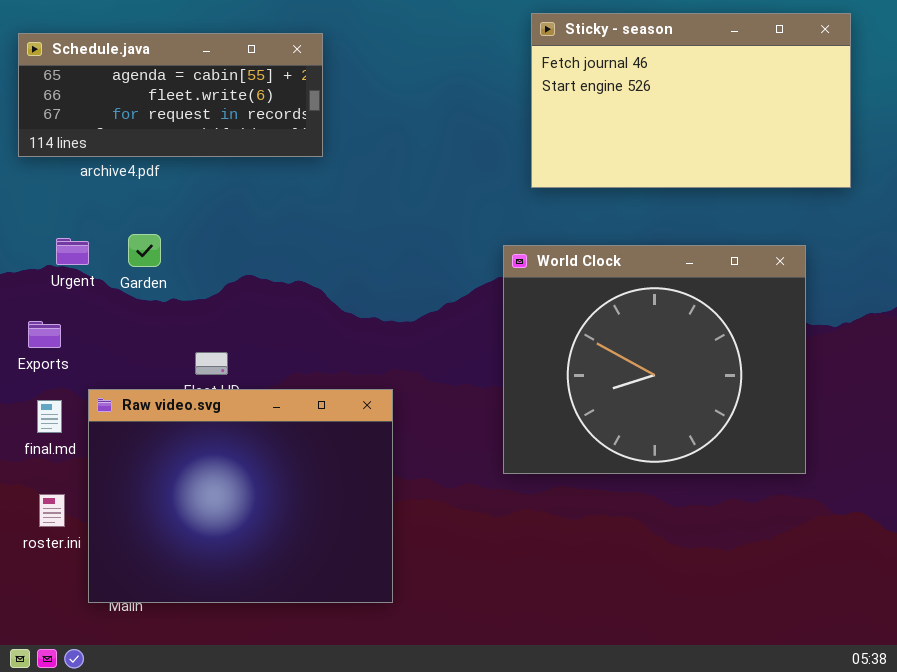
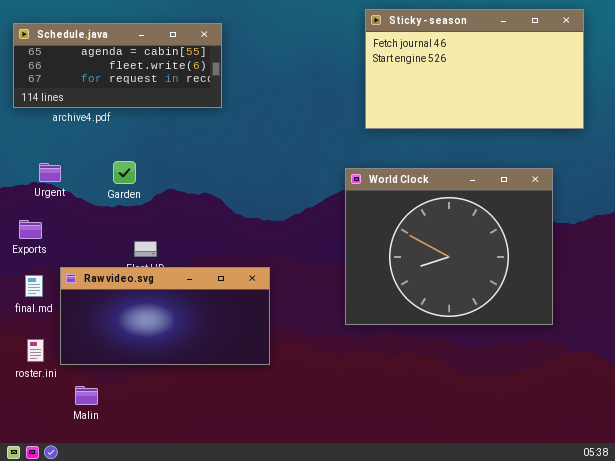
Garden: [128,234,161,267] -> [113,161,136,184], moved
Raw video.svg: [88,389,393,603] -> [60,267,270,365], resized

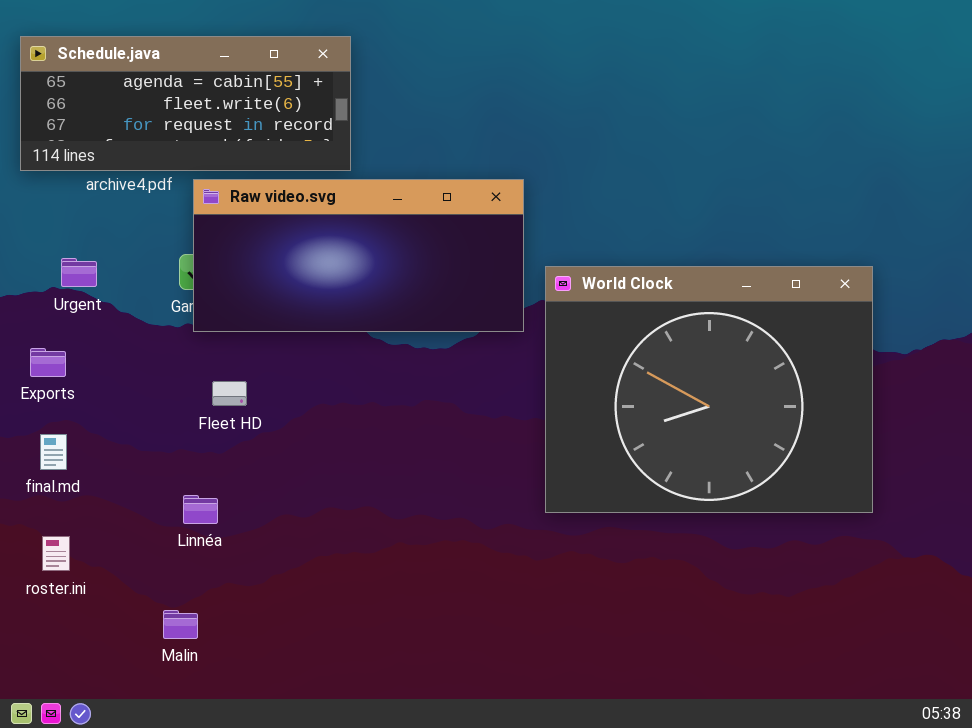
Sticky - season: [365,9,584,129] -> none, closed
Raw video.svg: [60,267,270,365] -> [193,179,524,332], moved
Malin: [75,386,98,405] -> [163,610,198,639], moved

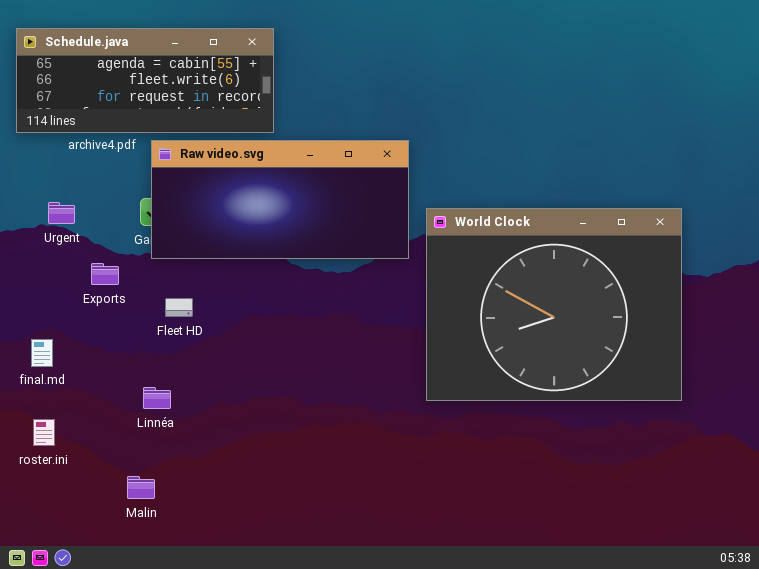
Exports: [30,348,66,377] -> [91,263,119,285], moved

